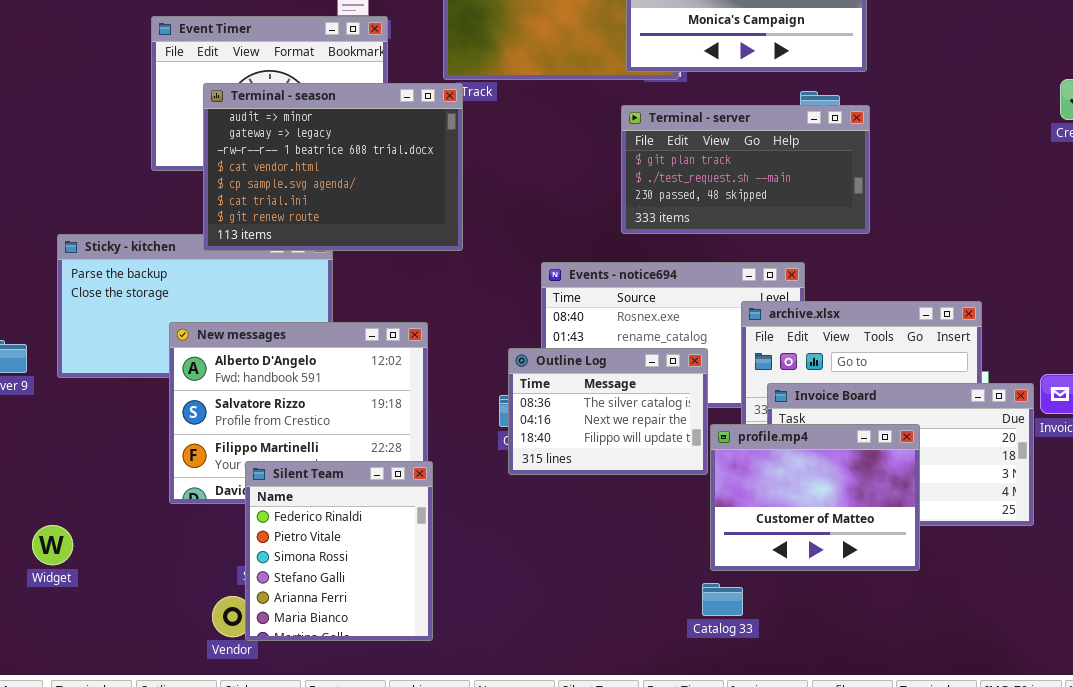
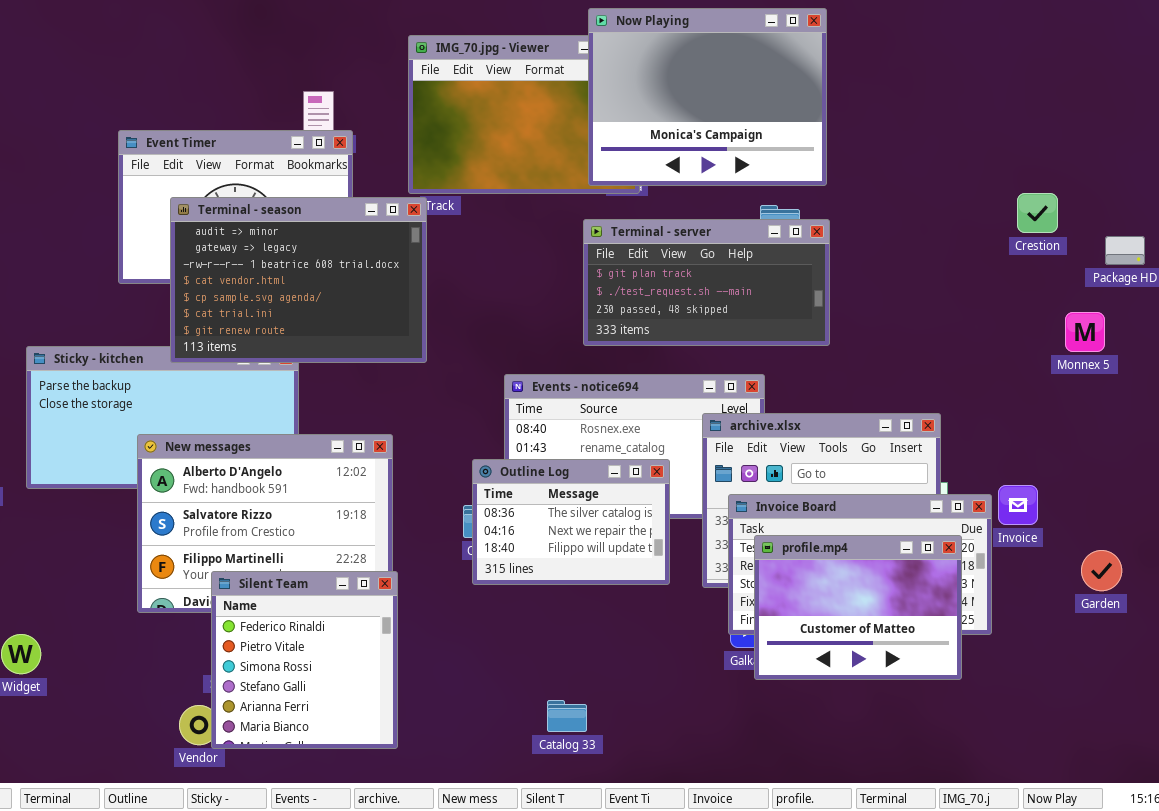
profile.mp4: [710,424,920,571] -> [754,535,962,680], moved
Catalog 33: [702,583,743,616] -> [547,700,587,732], moved

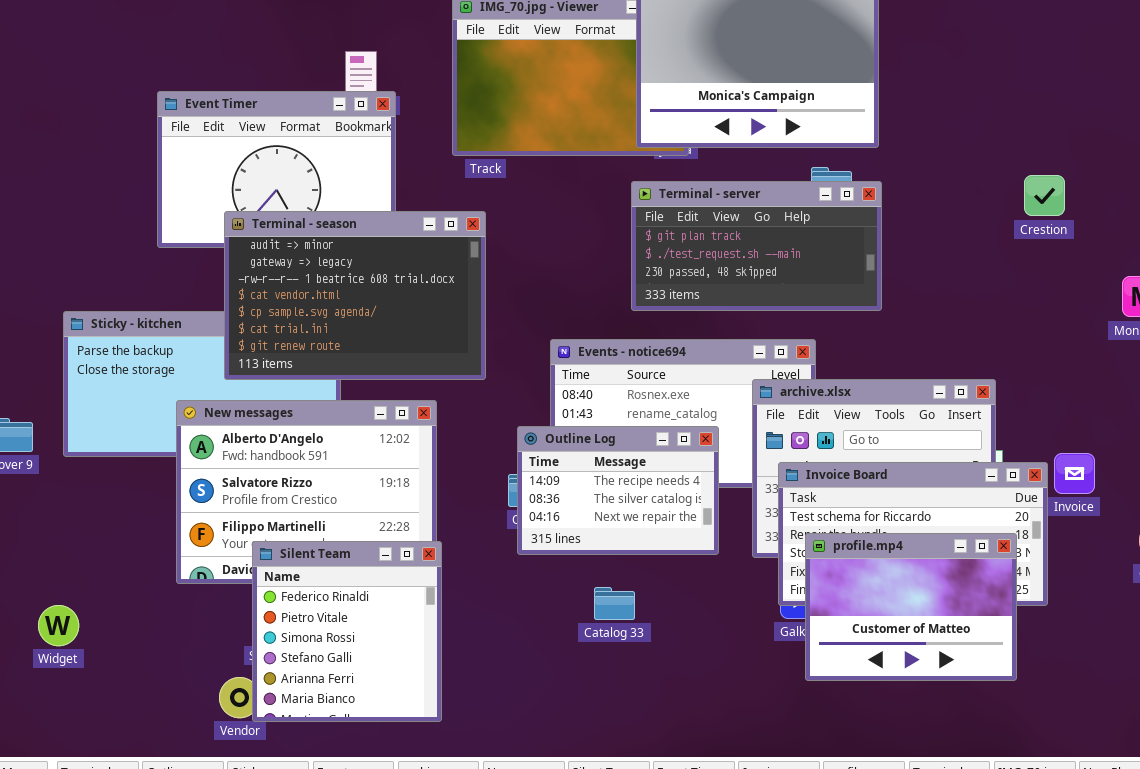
Crestion: [1017,193,1058,233] -> [1024,175,1065,216], moved
Terminal - season: [170,197,427,363] -> [224,211,486,380], moved
Outline Log: [472,459,670,585] -> [517,426,719,555], scrolled up 1 row
profile.mp4: [754,535,962,680] -> [805,533,1017,681], moved
Catalog 33: [547,700,587,732] -> [594,587,635,620], moved

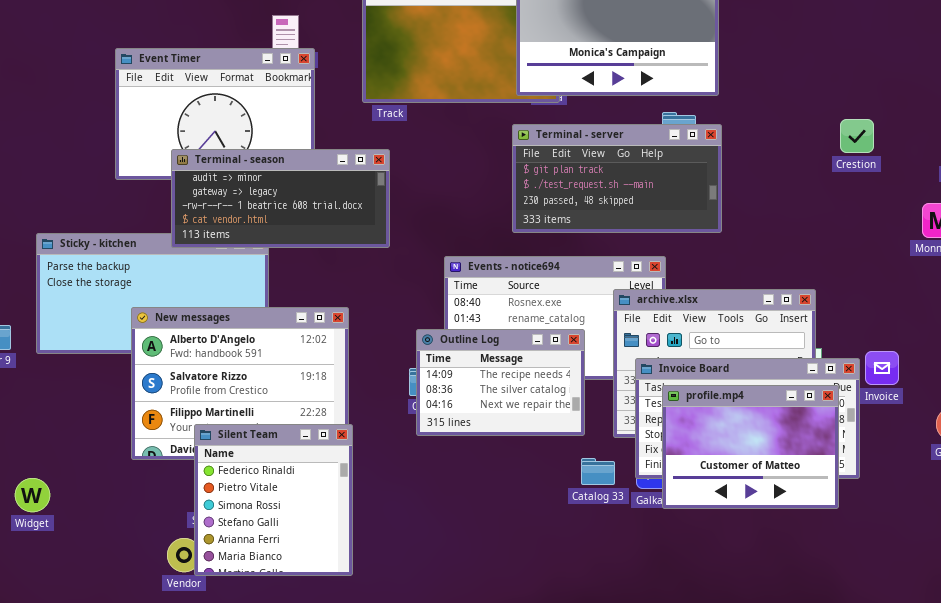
Terminal - season: [224,211,486,380] -> [171,149,390,248], resized
profile.mp4: [805,533,1017,681] -> [662,385,839,509], moved
Catalog 33: [594,587,635,620] -> [581,458,615,485], moved

